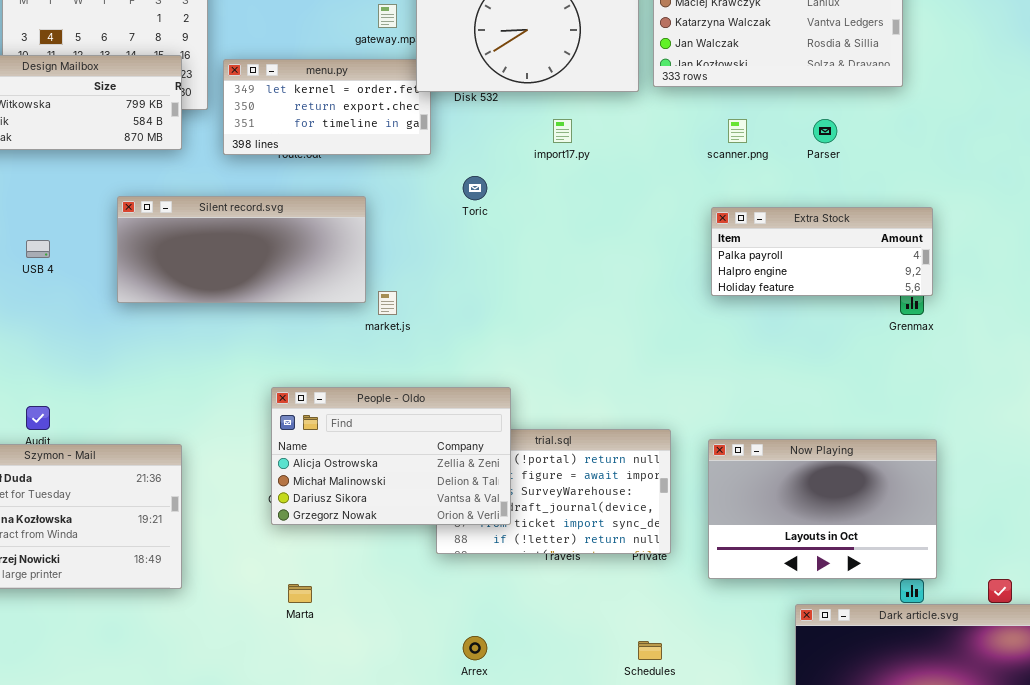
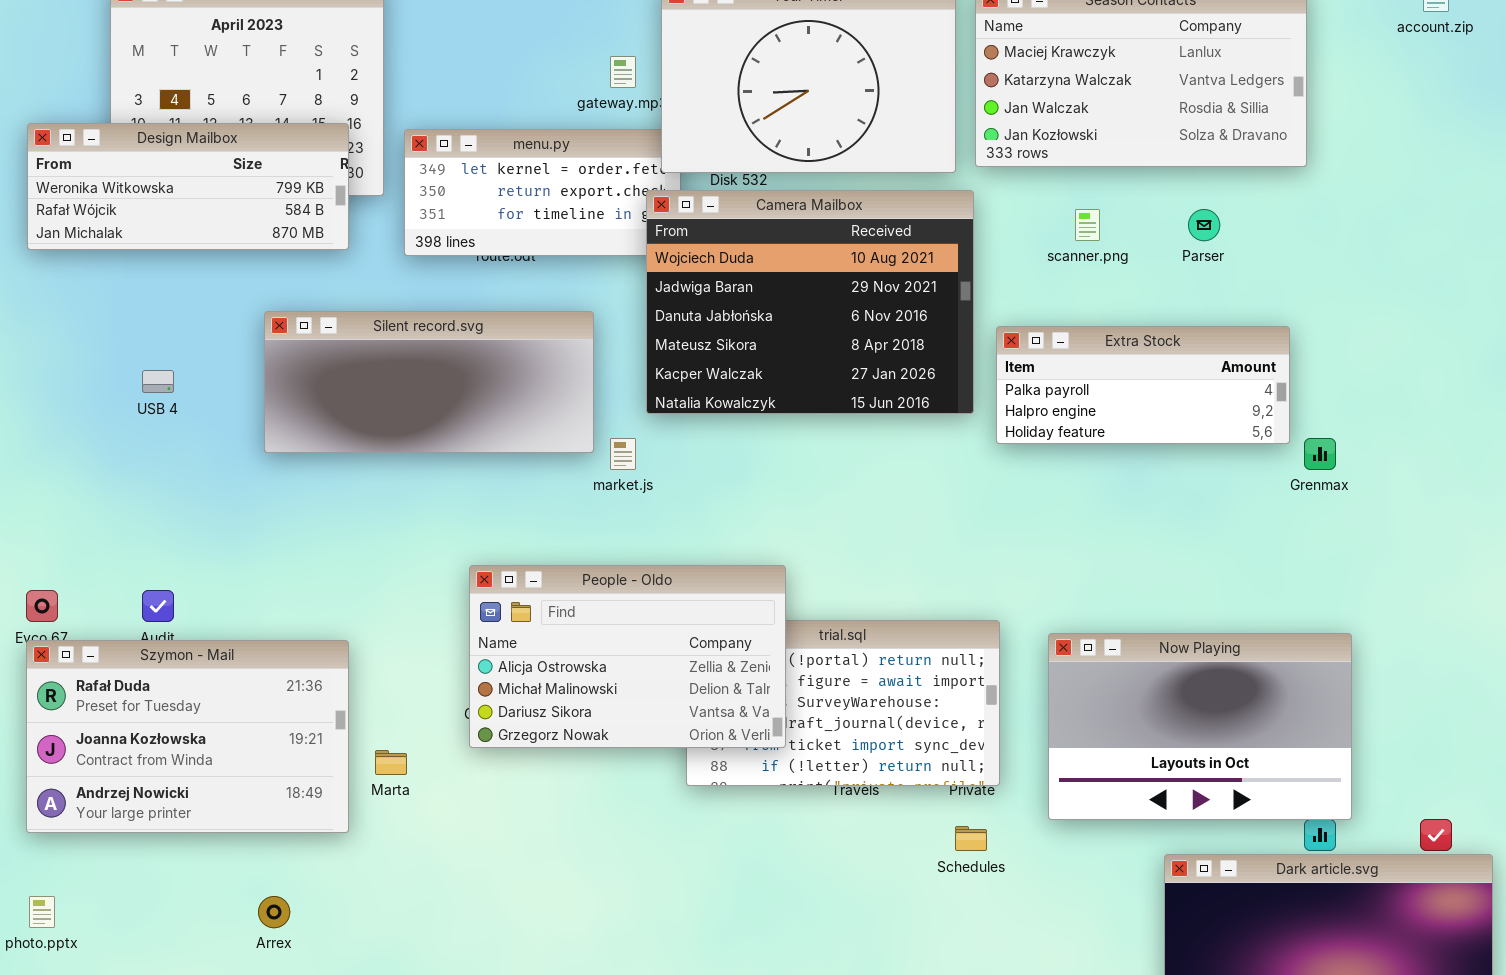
Camera Mailbox: none -> [646,190,974,414], opened
Extra Stock: [711,207,933,296] -> [996,326,1290,444], moved
Marta: [288,584,312,603] -> [375,750,407,775], moved
Arrex: [463,636,487,660] -> [258,896,290,928], moved
Schedules: [638,641,662,660] -> [955,826,987,851], moved

